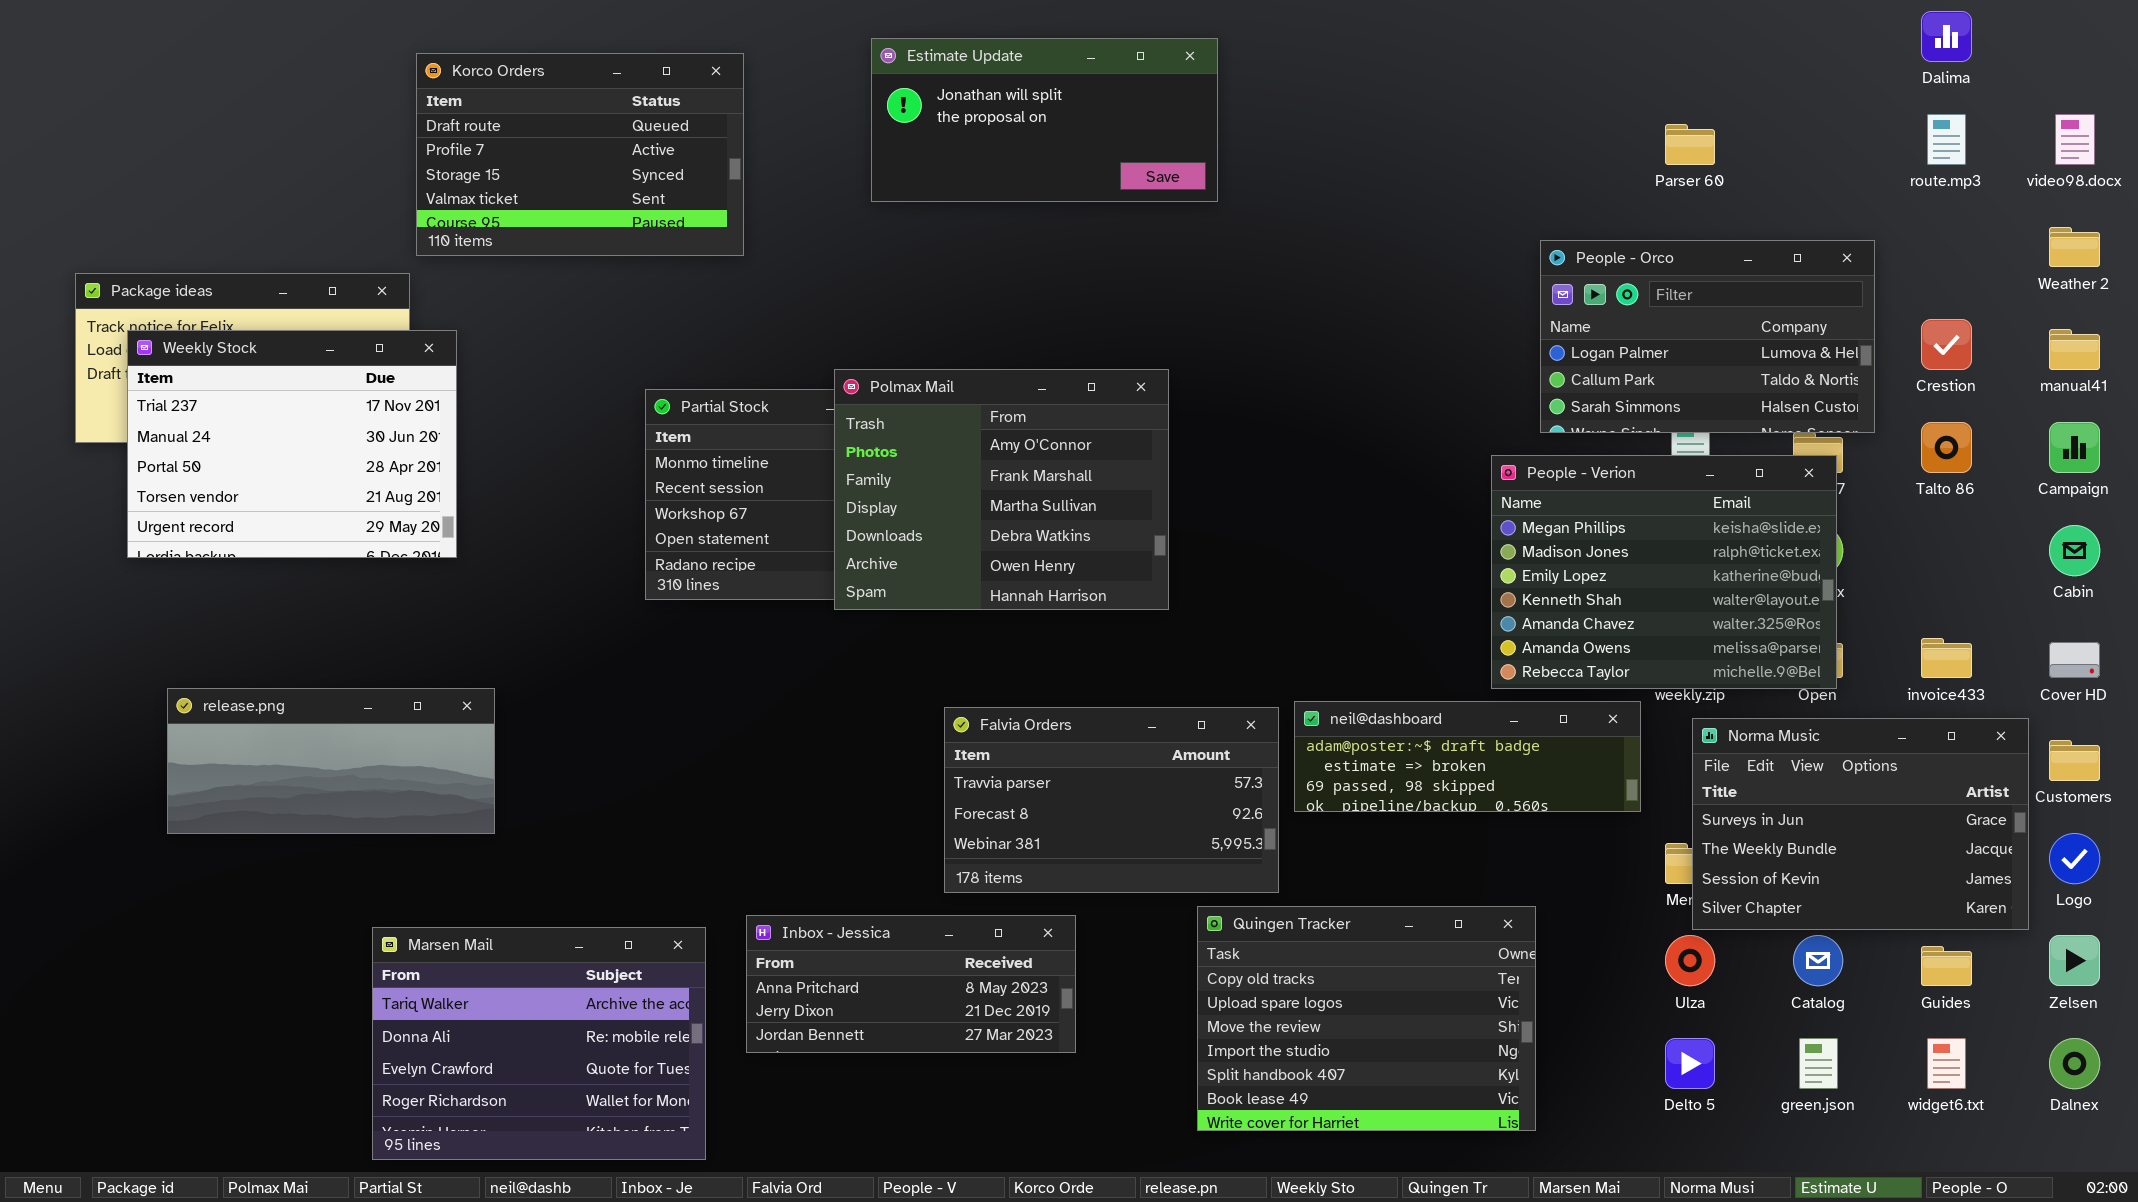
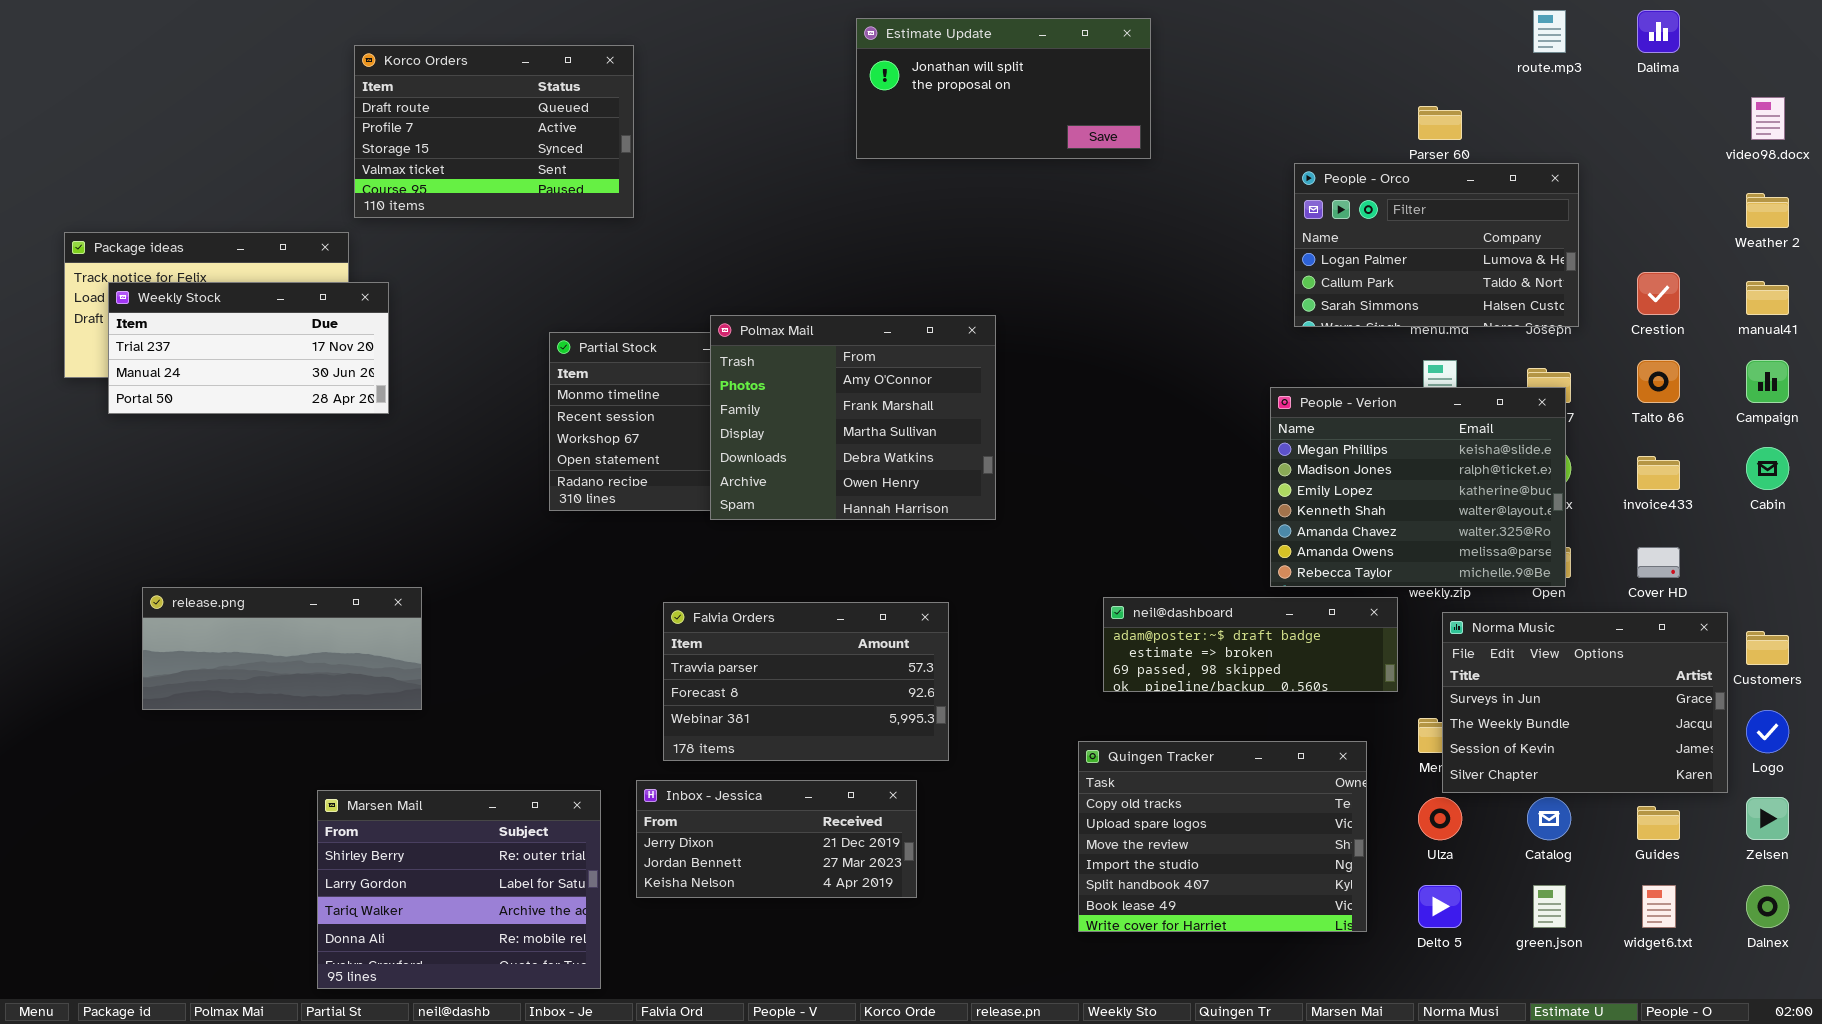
Estimate Update: [871,38,1218,202] -> [856,18,1151,159], moved
route.mp3: [1927,114,1966,165] -> [1533,10,1566,53], moved
People - Orco: [1540,240,1875,433] -> [1294,163,1579,327], moved
Weekly Stock: [127,330,457,558] -> [108,282,389,414], resized
invoice433: [1921,638,1972,678] -> [1637,456,1680,490], moved
Cover HD: [2049,642,2100,678] -> [1637,547,1680,578], moved
Falvia Orders: [944,707,1279,893] -> [663,602,949,761], moved
Quingen Tracker: [1197,906,1536,1131] -> [1078,741,1367,932], moved
Inbox - Jessica: [746,915,1076,1053] -> [636,780,917,898], scrolled down 1 row
Marsen Mail: [372,927,706,1160] -> [317,790,601,989], scrolled up 2 rows

